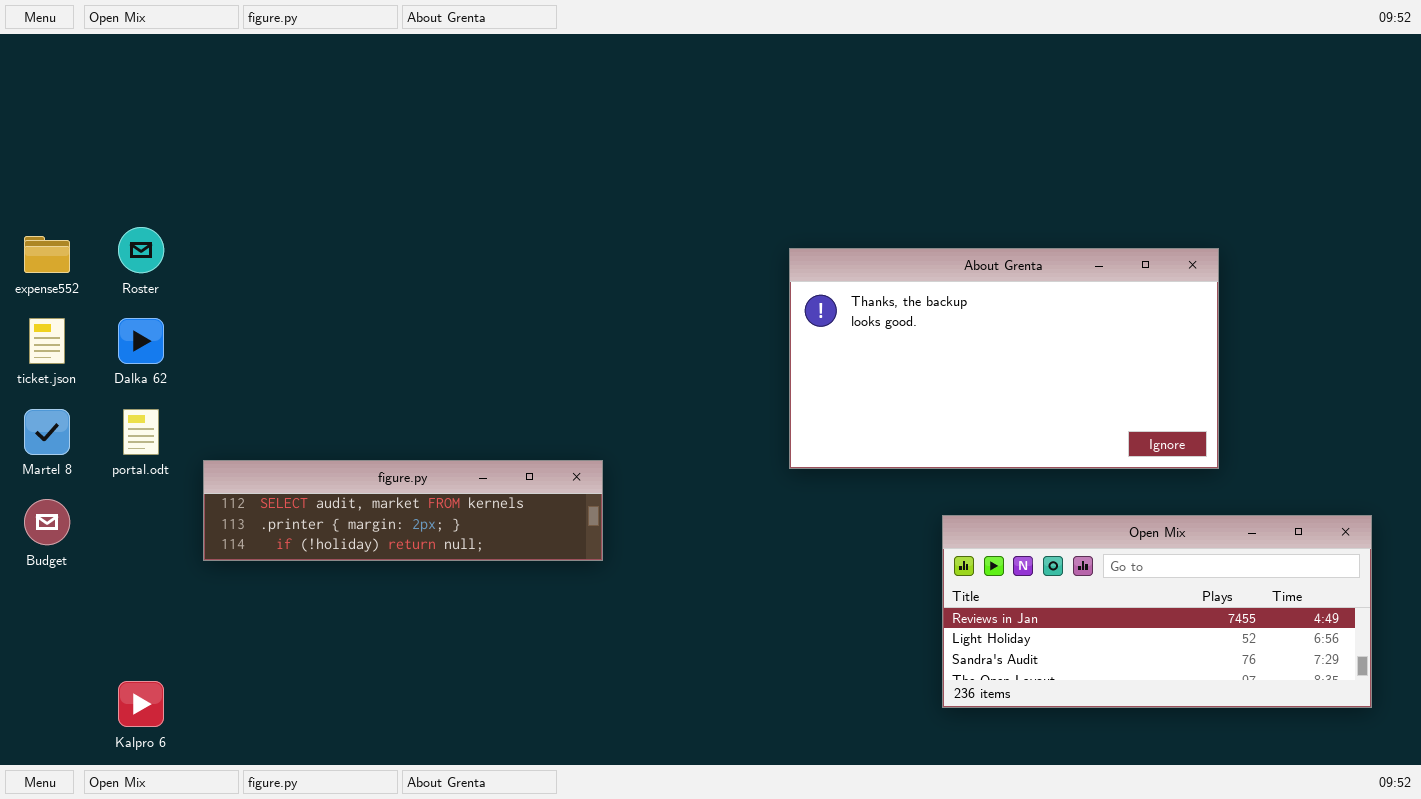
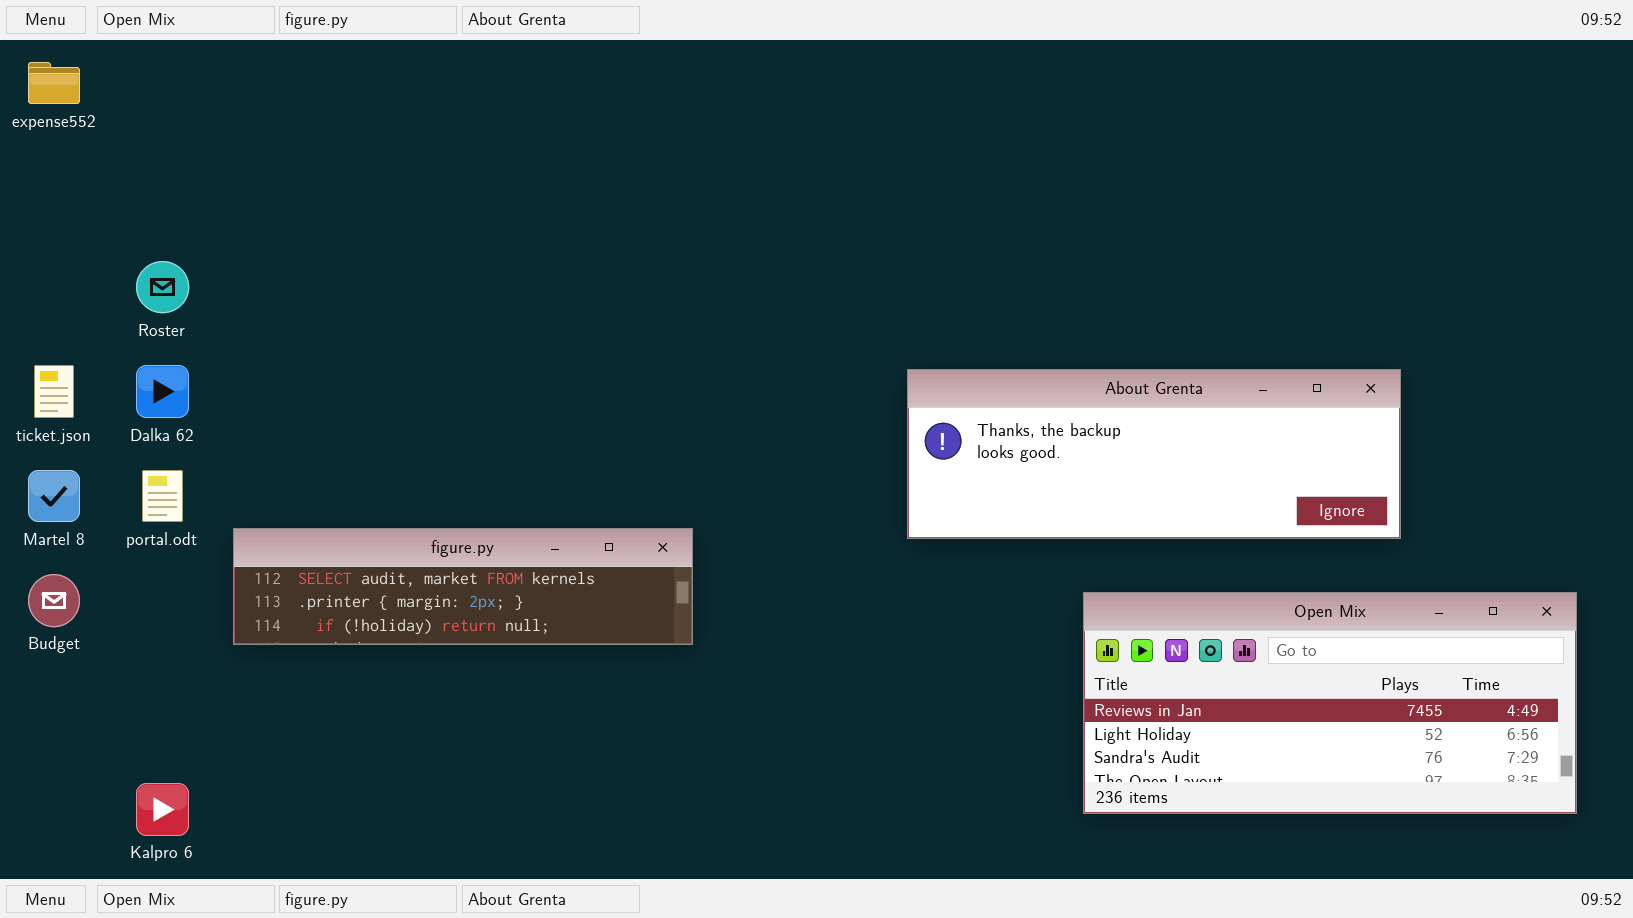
expense552: [24,236,70,273] -> [28,62,80,104], moved
About Grenta: [789,248,1219,469] -> [907,369,1401,539], resized

